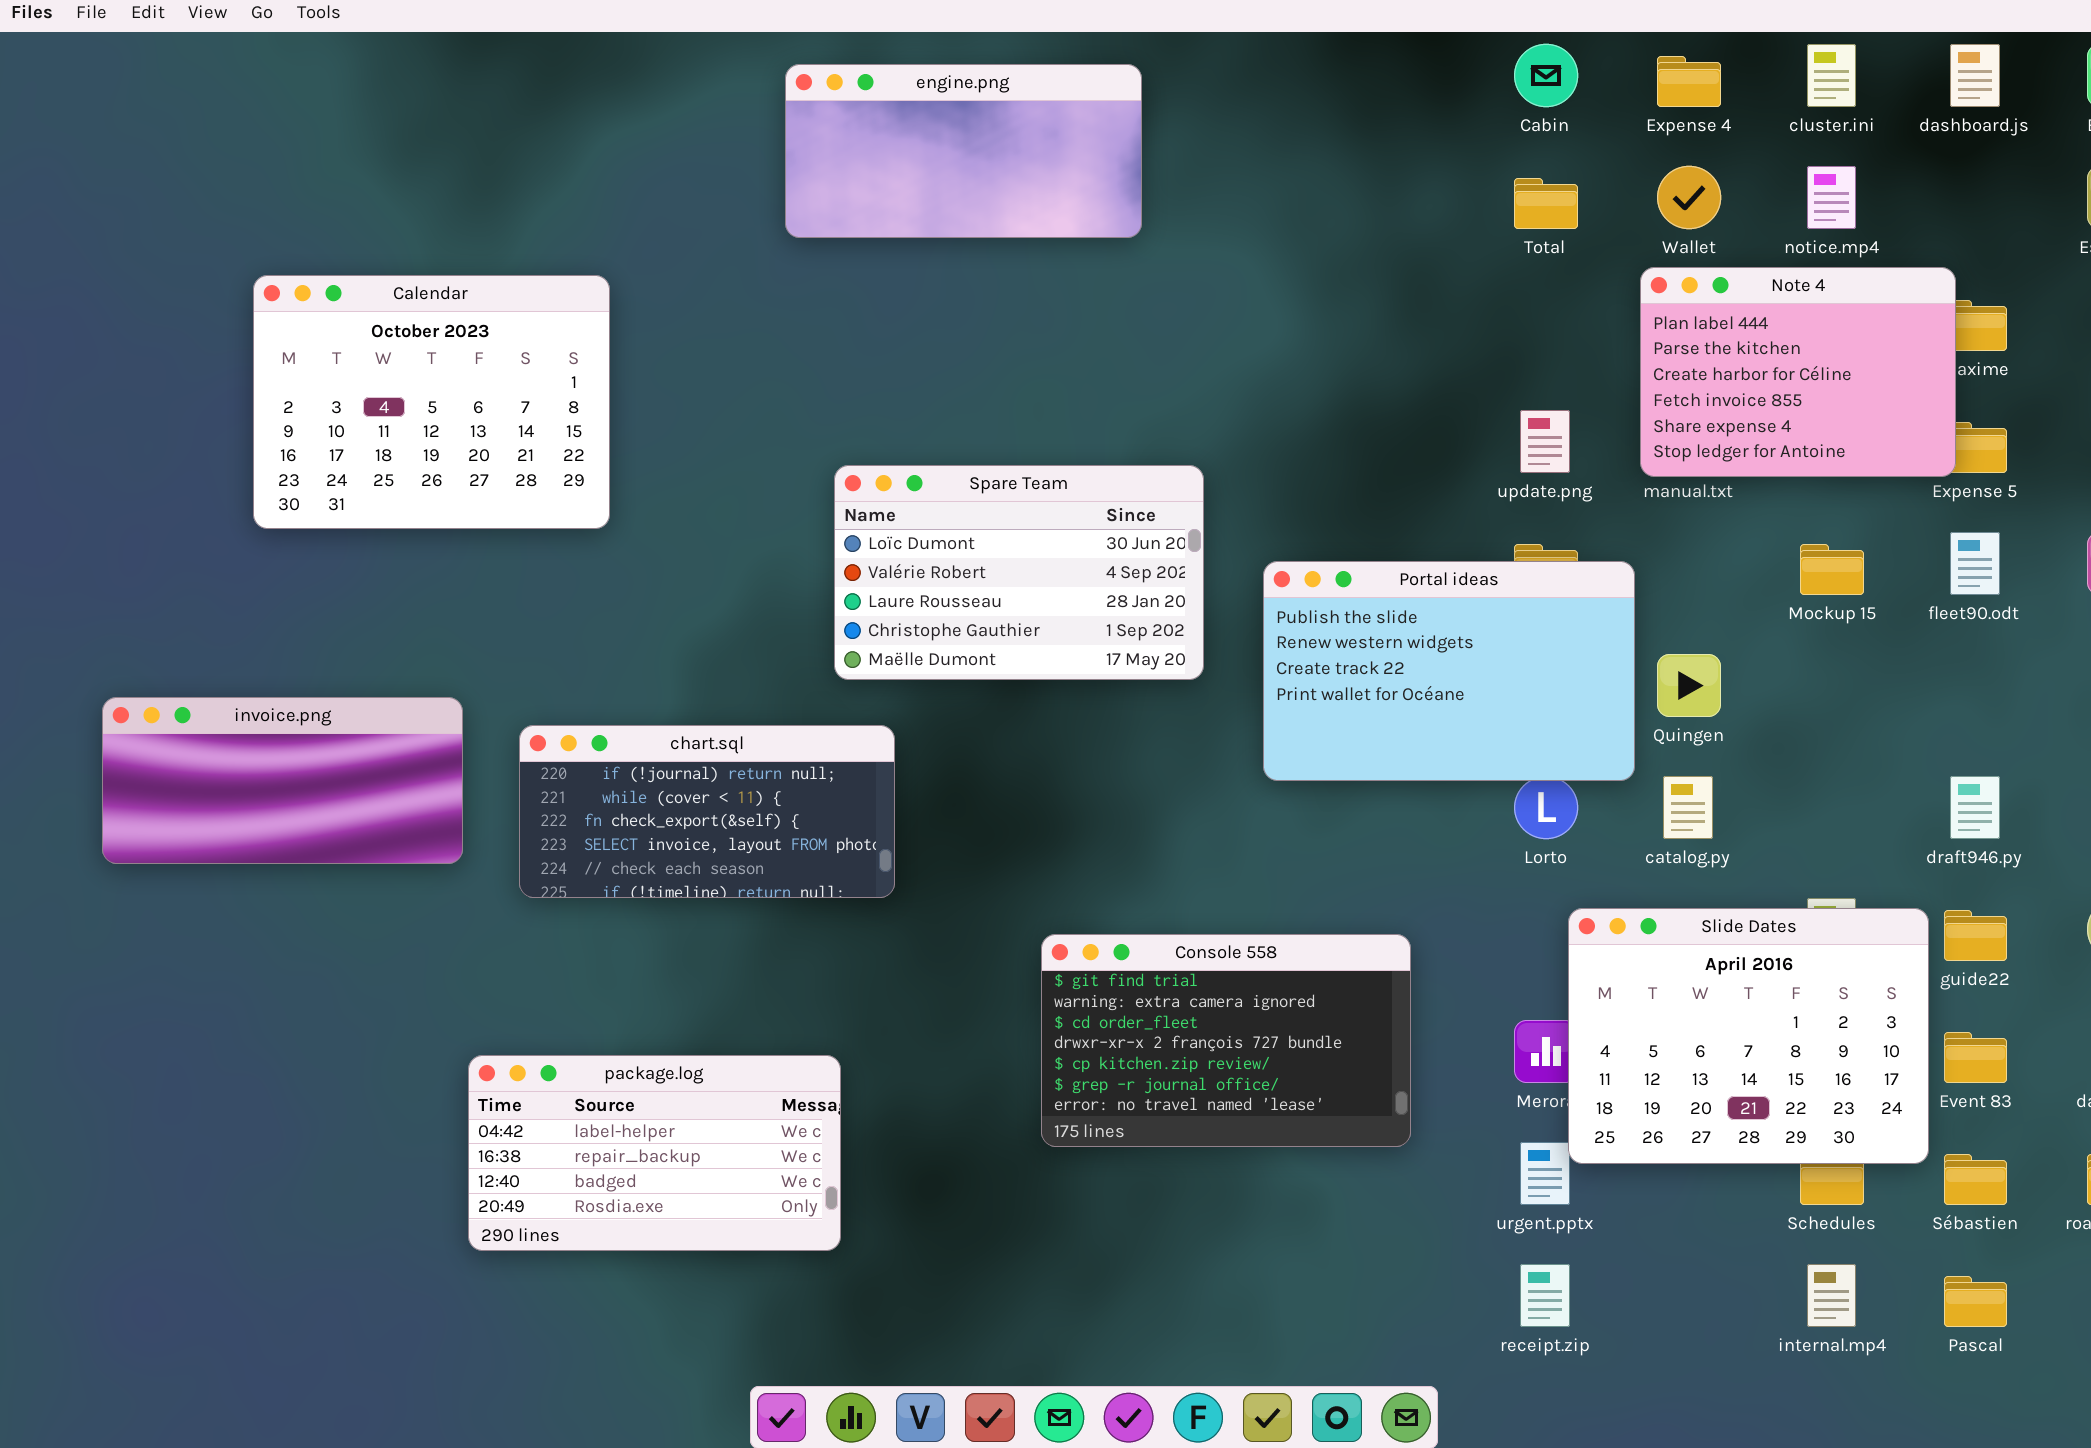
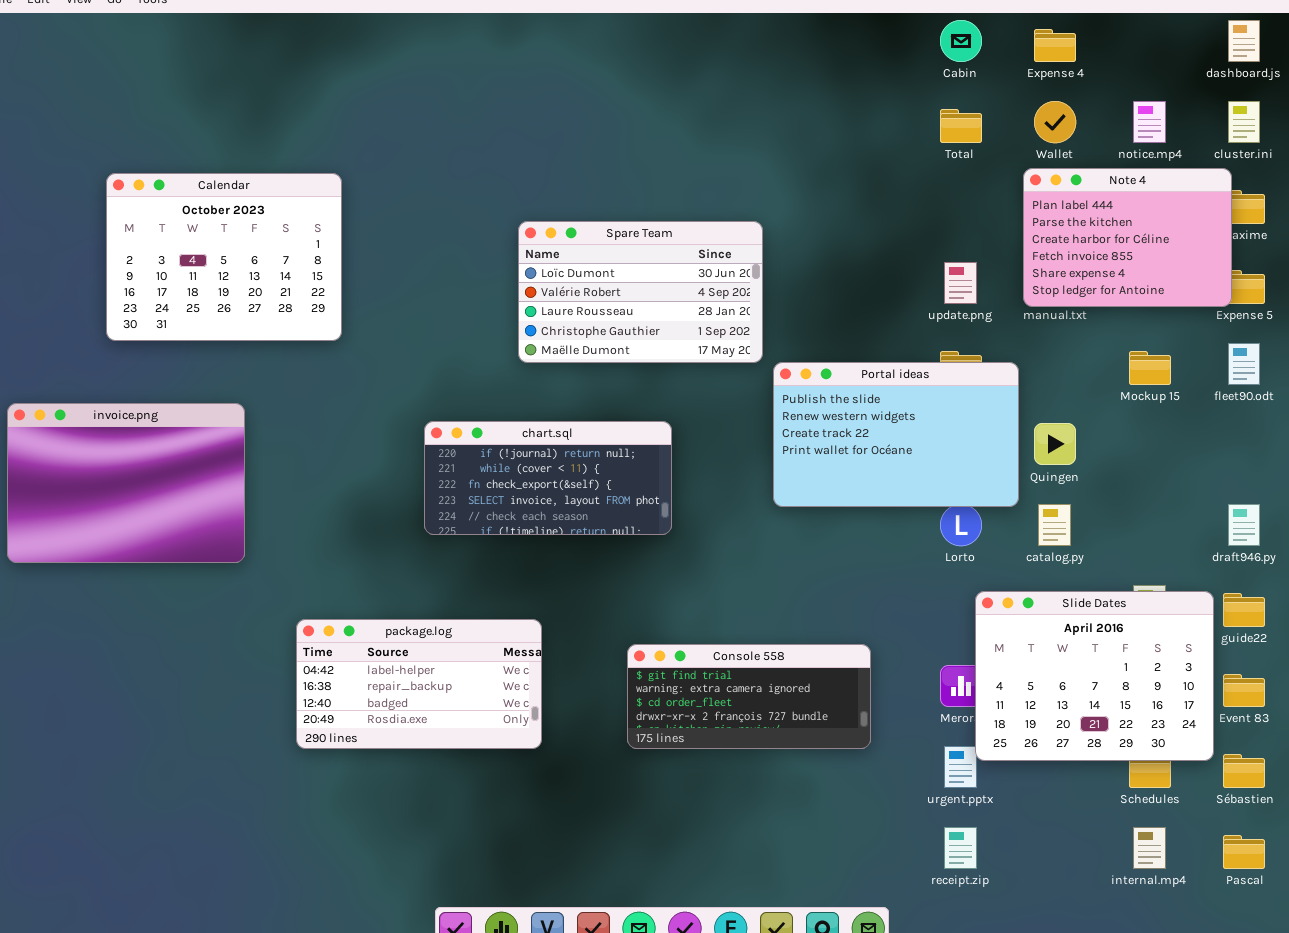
cluster.ini: [1807,44,1856,107] -> [1228,101,1260,143], moved
engine.png: [785,64,1142,238] -> none, closed
Spare Team: [834,465,1204,680] -> [518,221,763,363], moved
invoice.png: [102,697,463,864] -> [7,403,245,563], resized
chart.sql: [519,725,895,898] -> [424,421,672,535], moved
Console 558: [1041,934,1411,1147] -> [627,644,871,749], resized
package.log: [468,1055,841,1251] -> [296,619,542,749], moved

